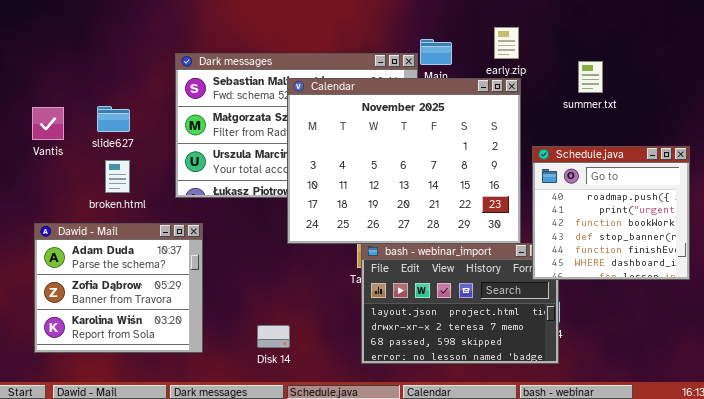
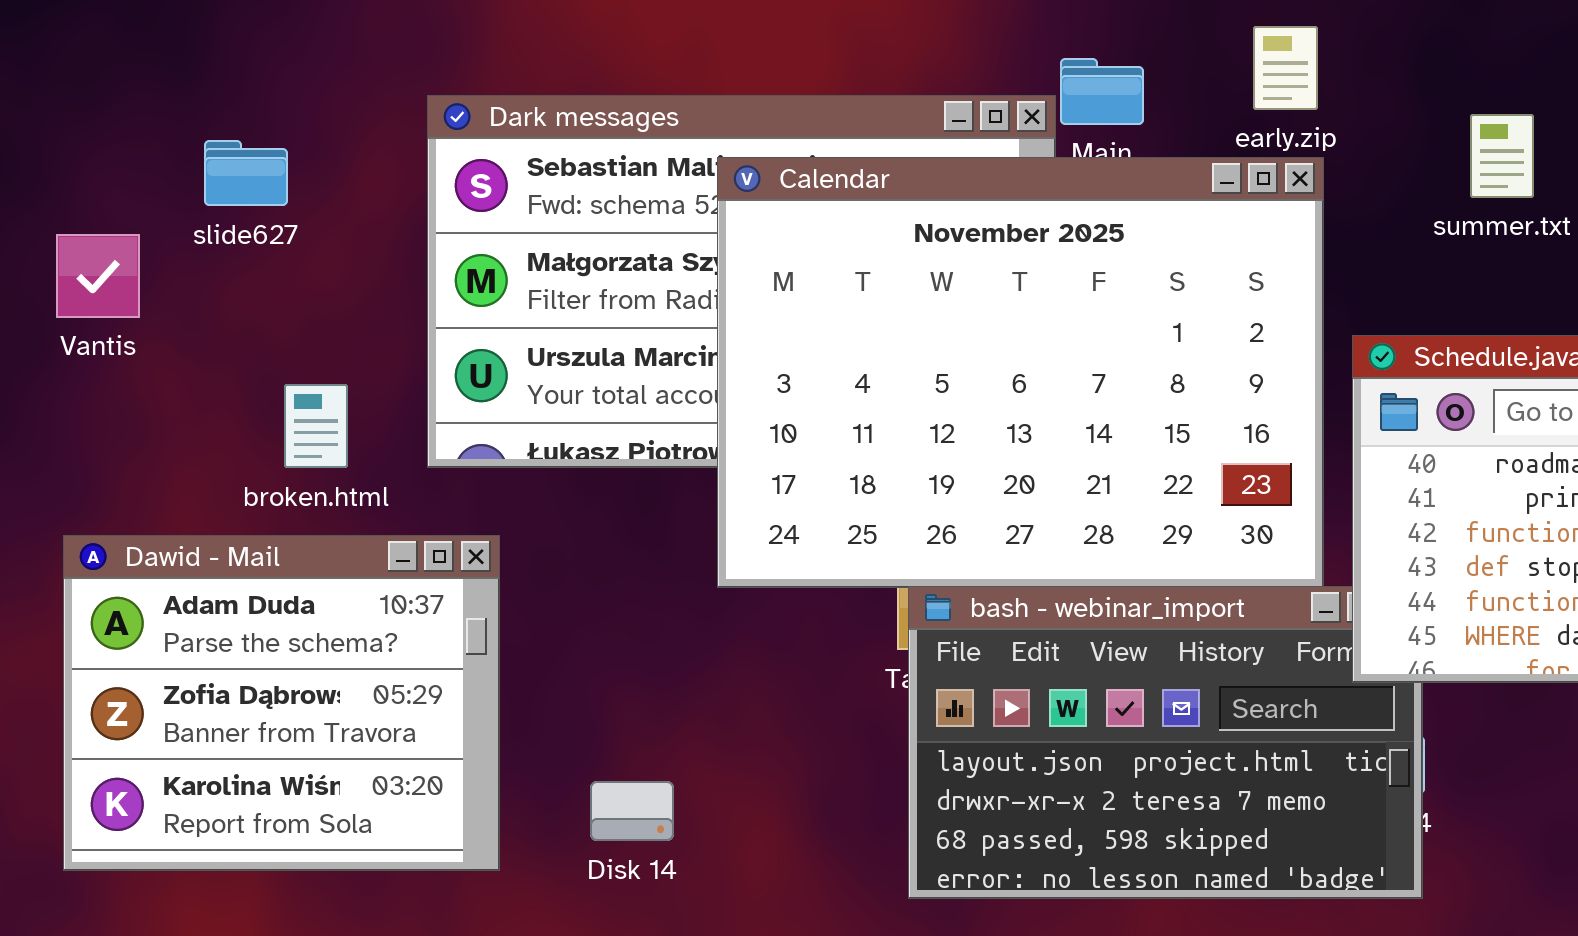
slide627: [97,106,130,132] -> [204,140,288,206], moved
broken.html: [105,160,130,193] -> [284,384,348,468], moved
Disk 14: [257,325,290,348] -> [590,781,674,841], moved

